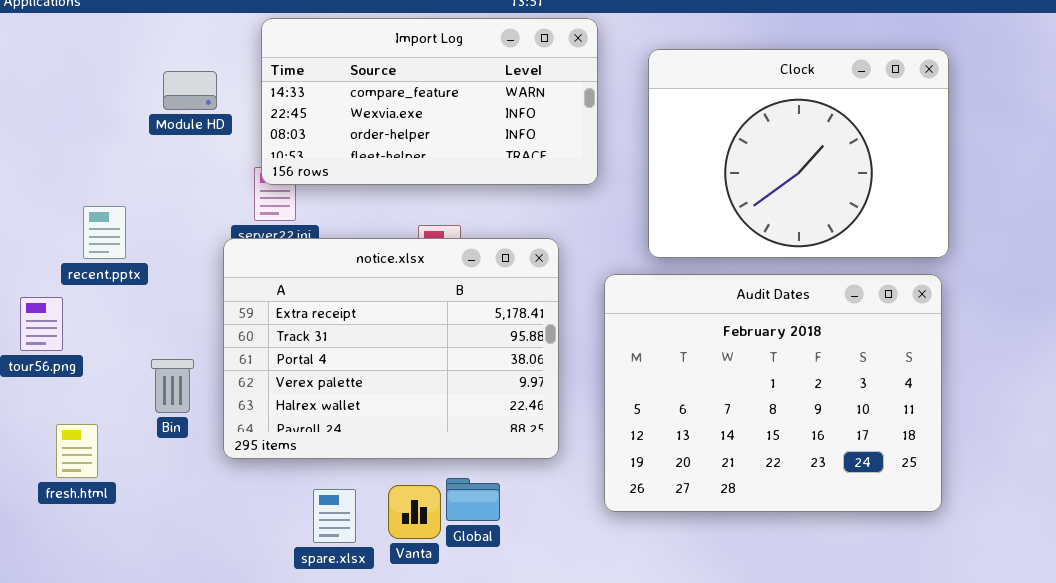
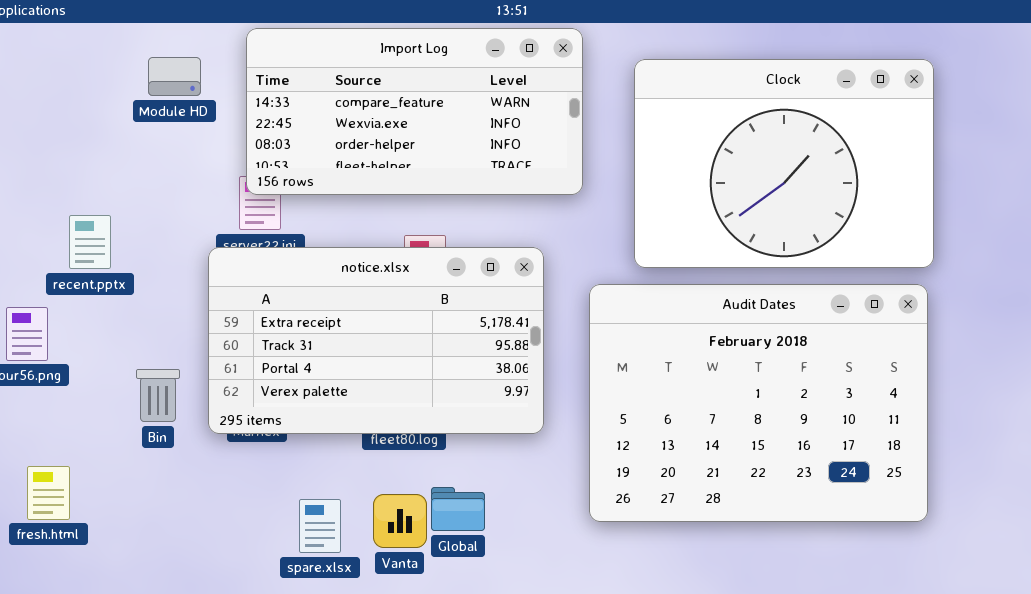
Module HD: [163,71,217,110] -> [148,57,201,96], moved
notice.xlsx: [223,238,559,459] -> [208,247,544,434], resized
fresh.html: [56,424,98,478] -> [27,466,70,520], moved

